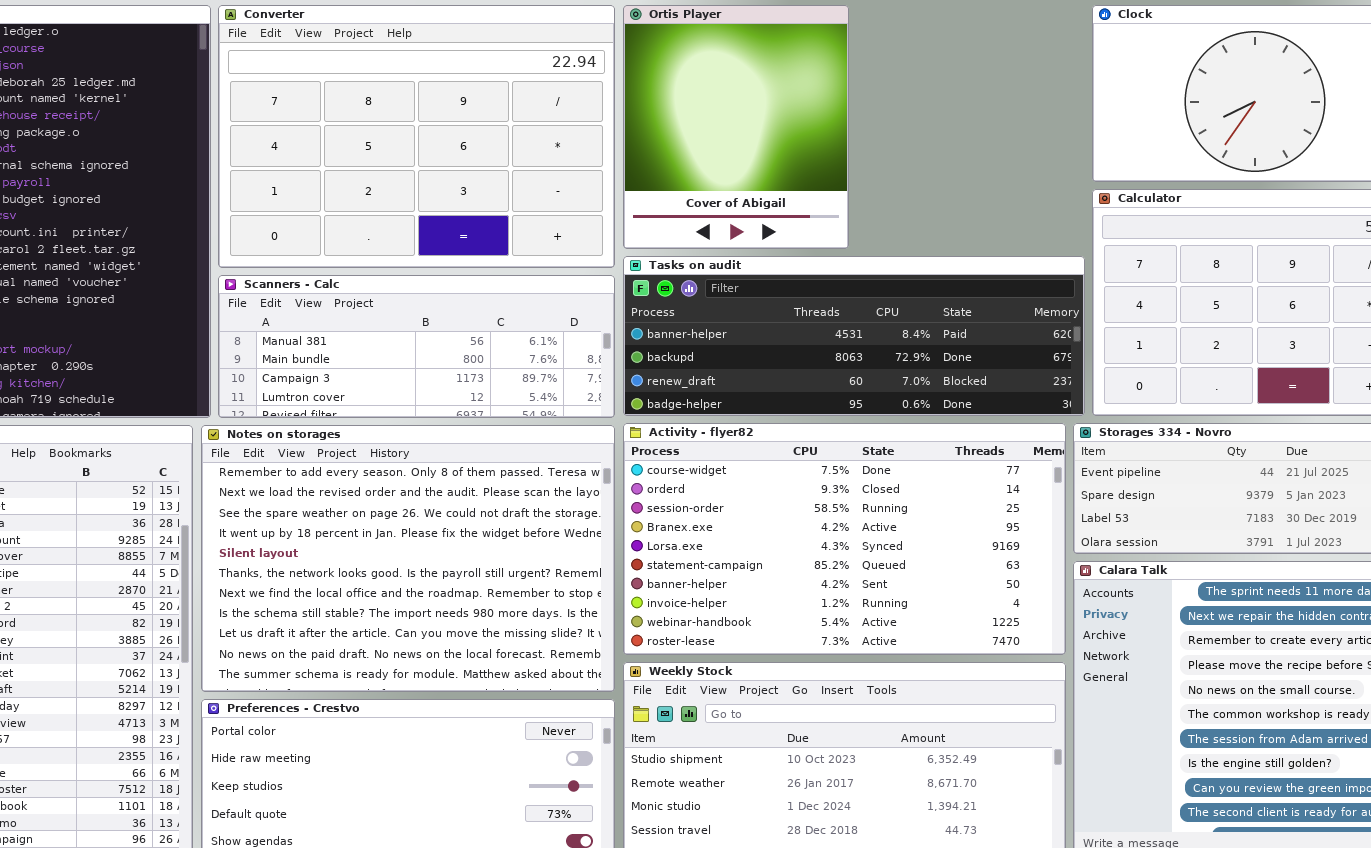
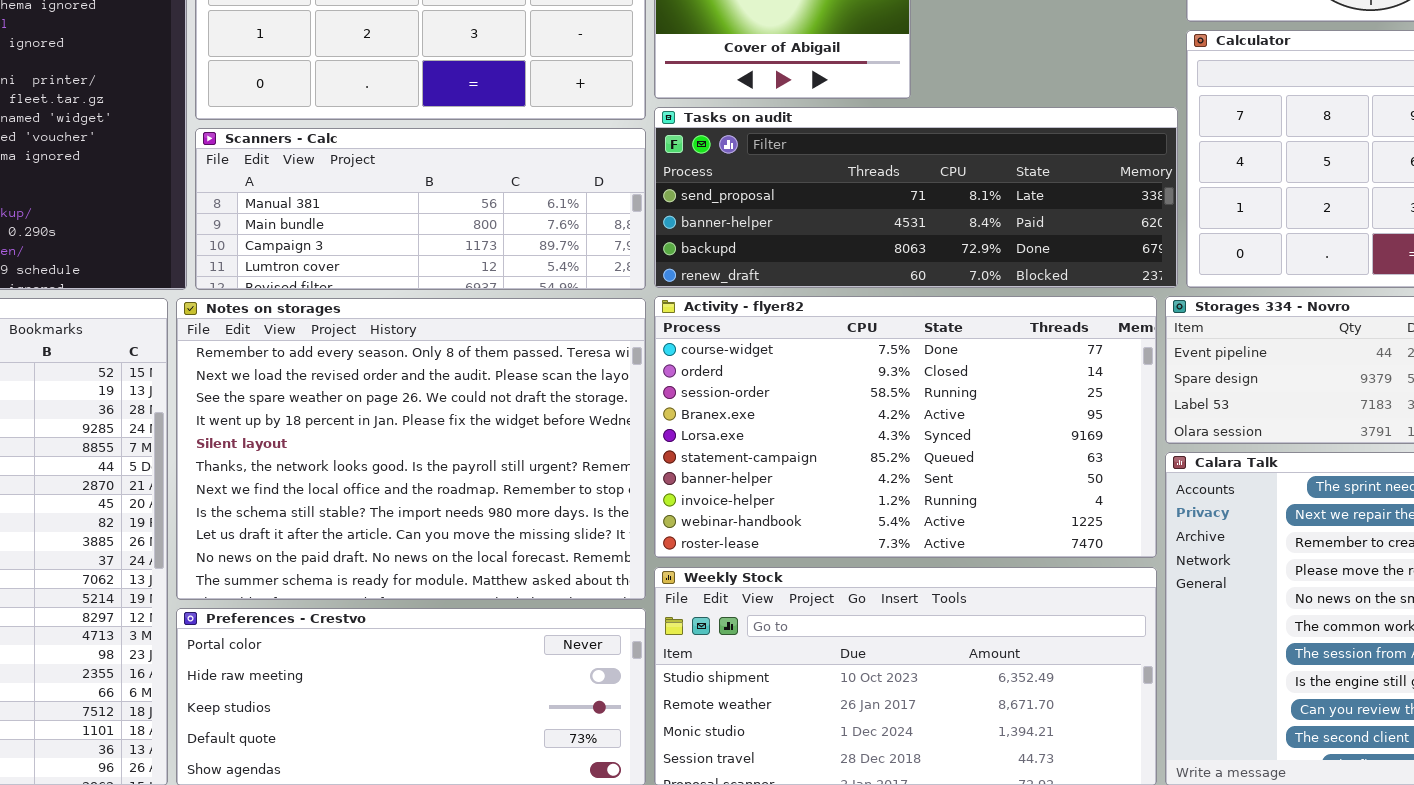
Tasks on audit: [623,256,1085,416] -> [654,107,1178,288], scrolled up 1 row

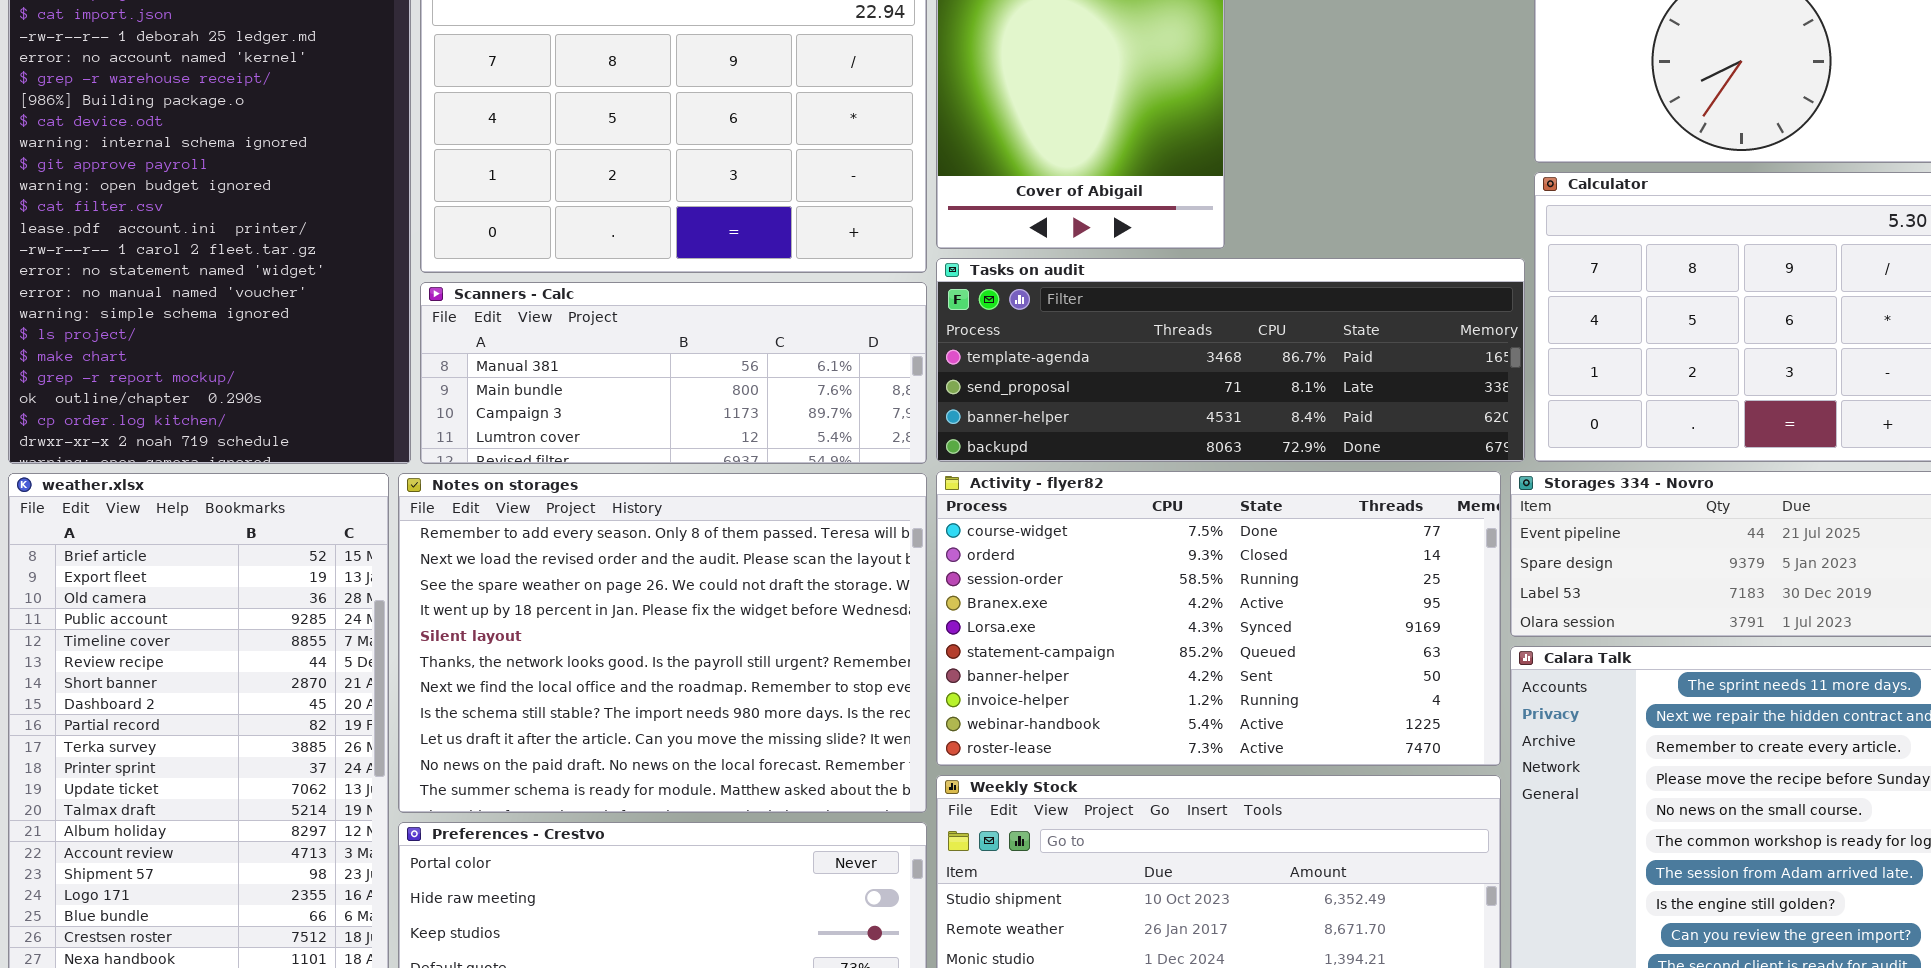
Tasks on audit: [654,107,1178,288] -> [936,258,1525,462], scrolled up 1 row

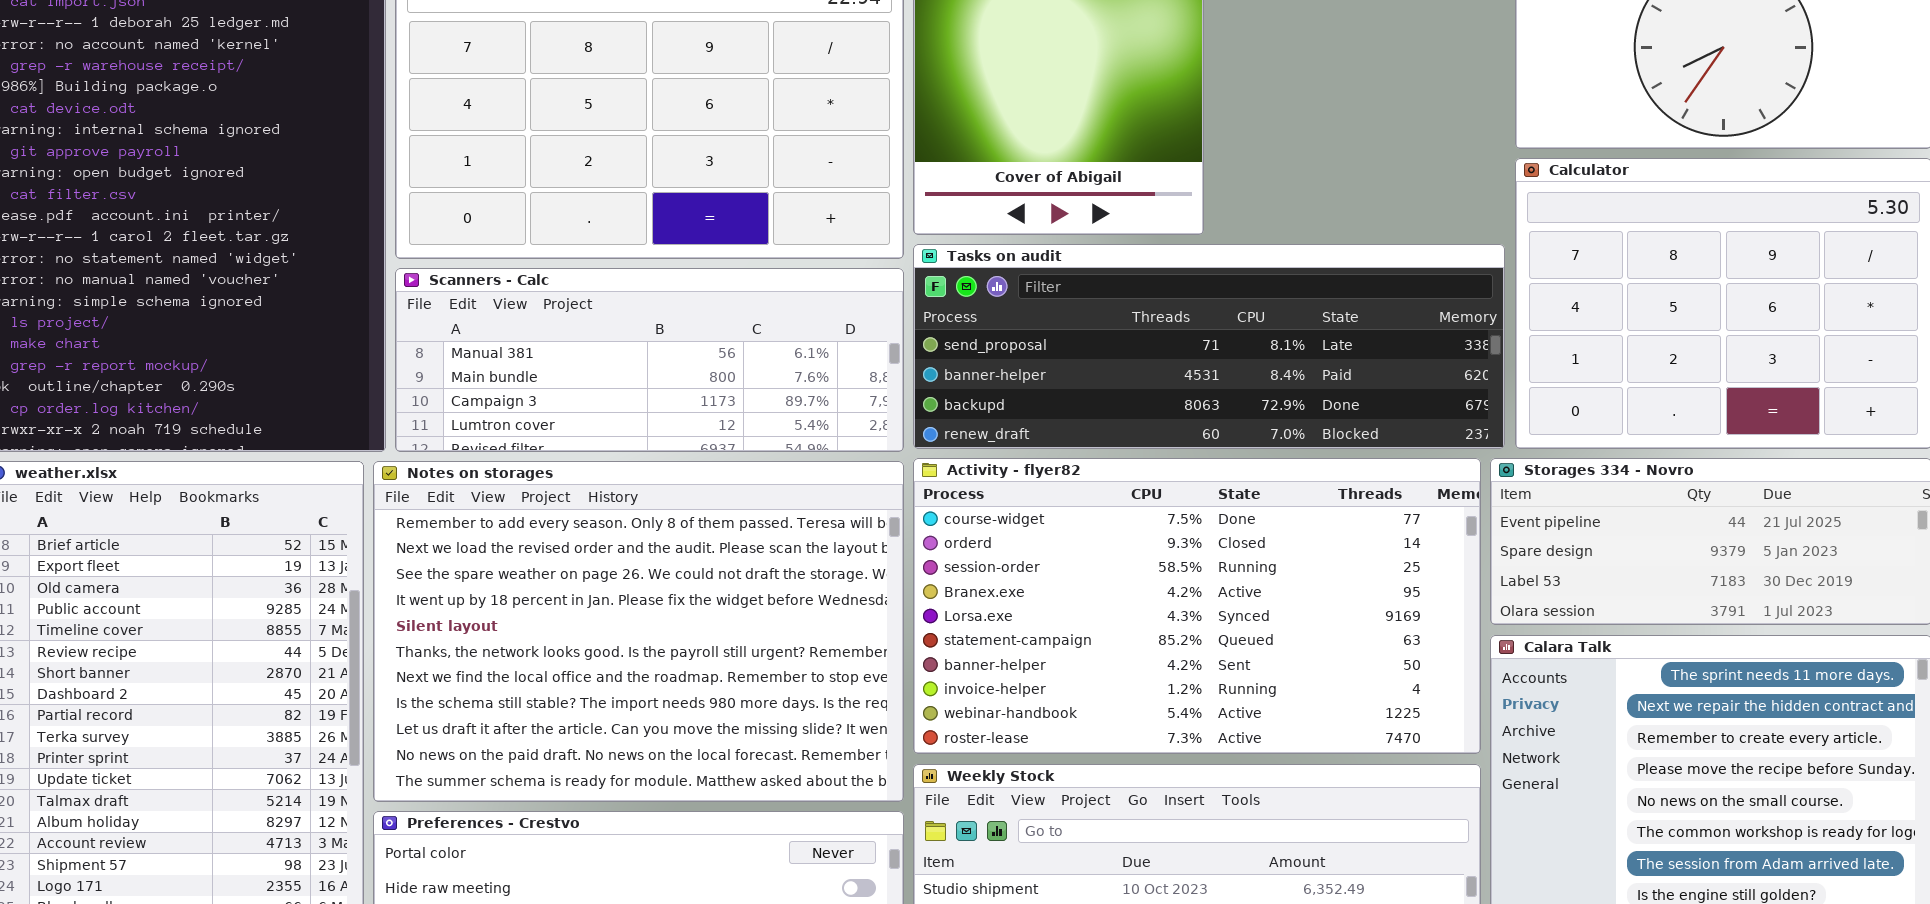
Tasks on audit: [936,258,1525,462] -> [913,244,1505,449], scrolled down 1 row

